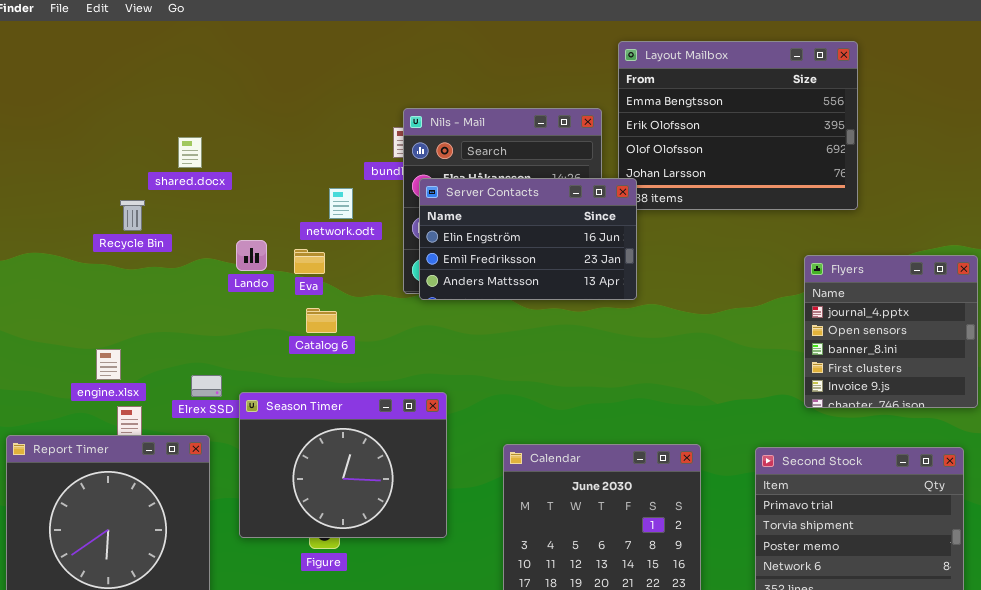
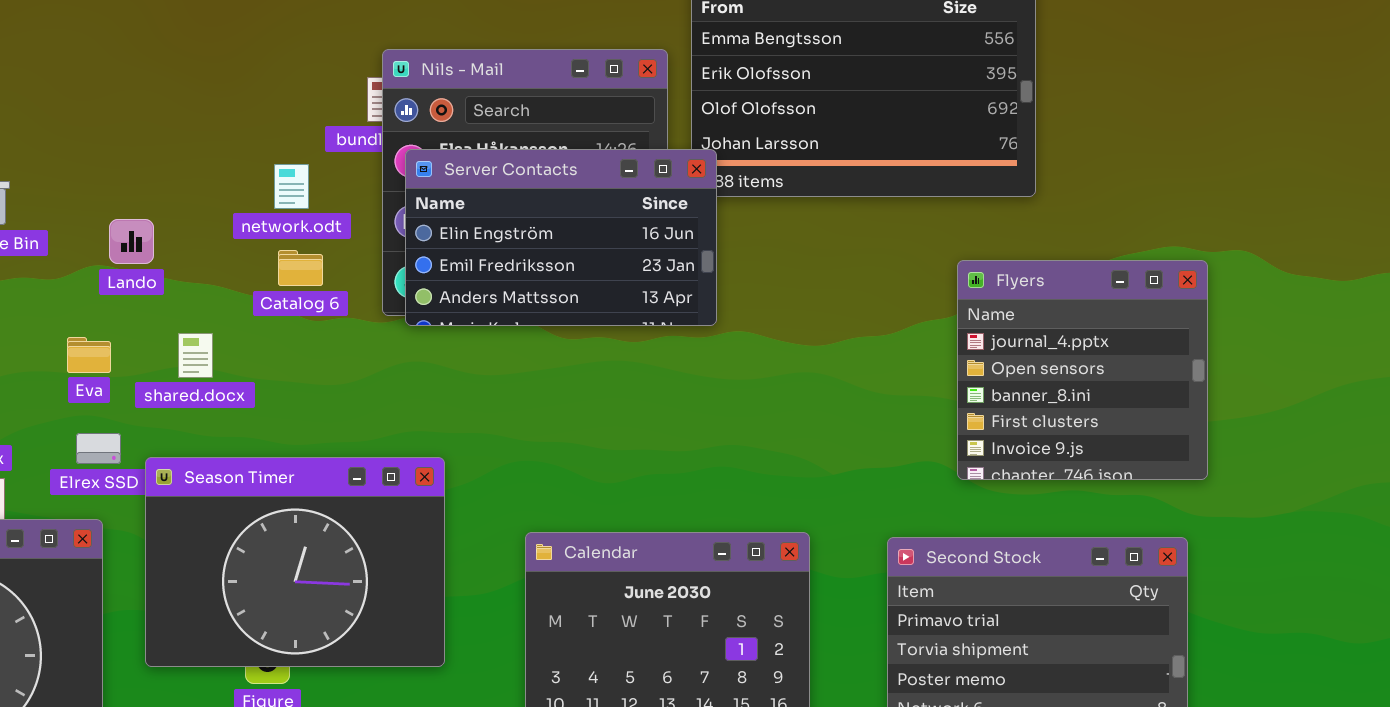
shared.docx: [178,137,202,168] -> [178,333,213,378], moved
Lando: [236,240,267,271] -> [109,219,154,264], moved
Eva: [294,249,325,274] -> [67,337,111,373], moved
Catalog 6: [306,308,337,333] -> [278,250,323,286], moved

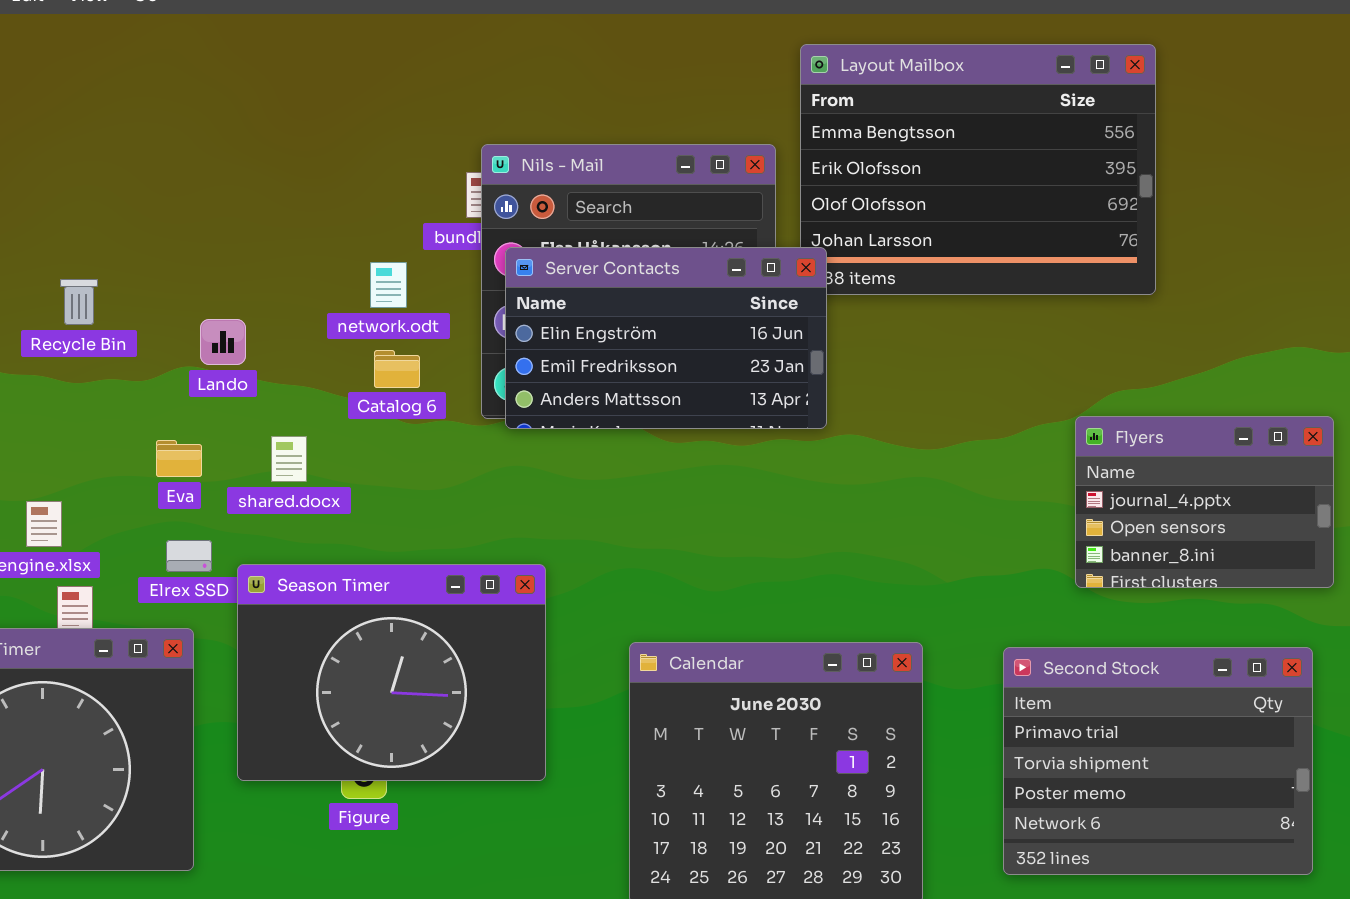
Flyers: [957,260,1208,480] -> [1075,416,1334,588], resized

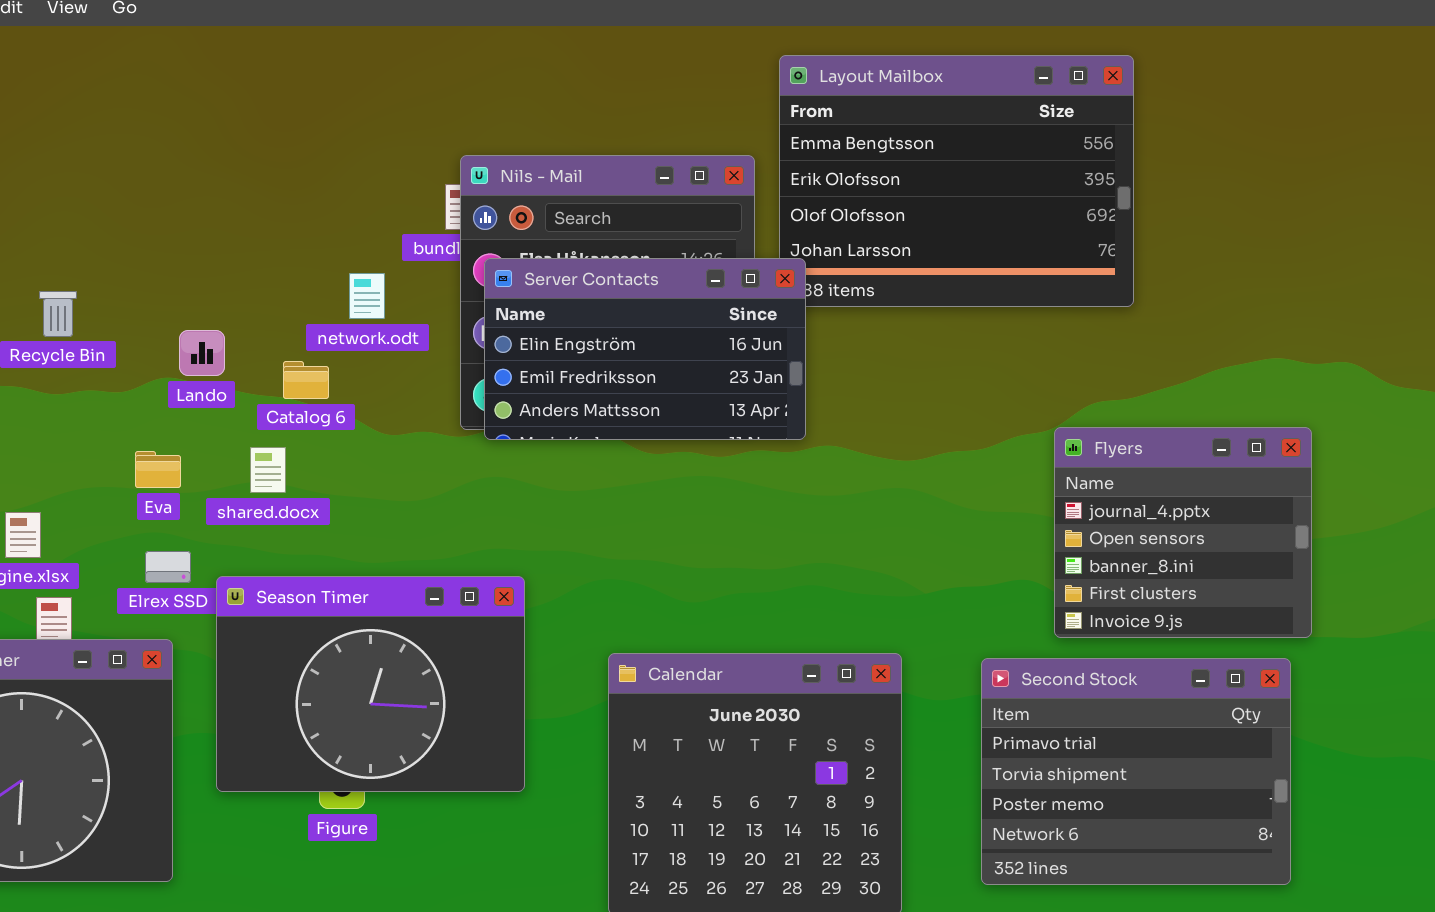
Catalog 6: [374,350,420,388] -> [283,361,329,399], moved
Flyers: [1075,416,1334,588] -> [1054,427,1312,638], resized

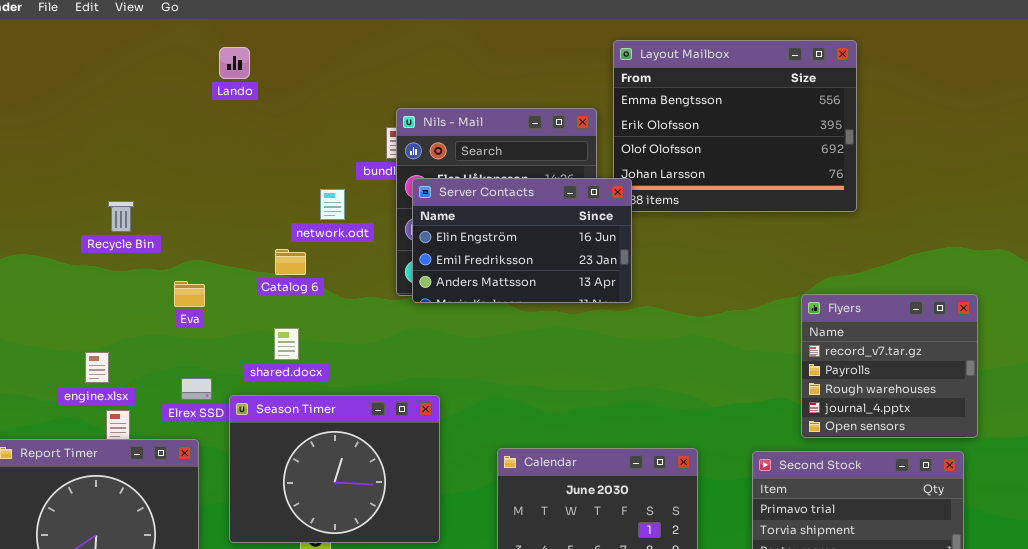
Lando: [179,330,225,376] -> [219,47,250,79], moved
Flyers: [1054,427,1312,638] -> [801,294,978,438], scrolled up 3 rows
shared.docx: [250,447,286,493] -> [274,328,299,360], moved
Eva: [135,451,181,488] -> [174,281,205,307], moved

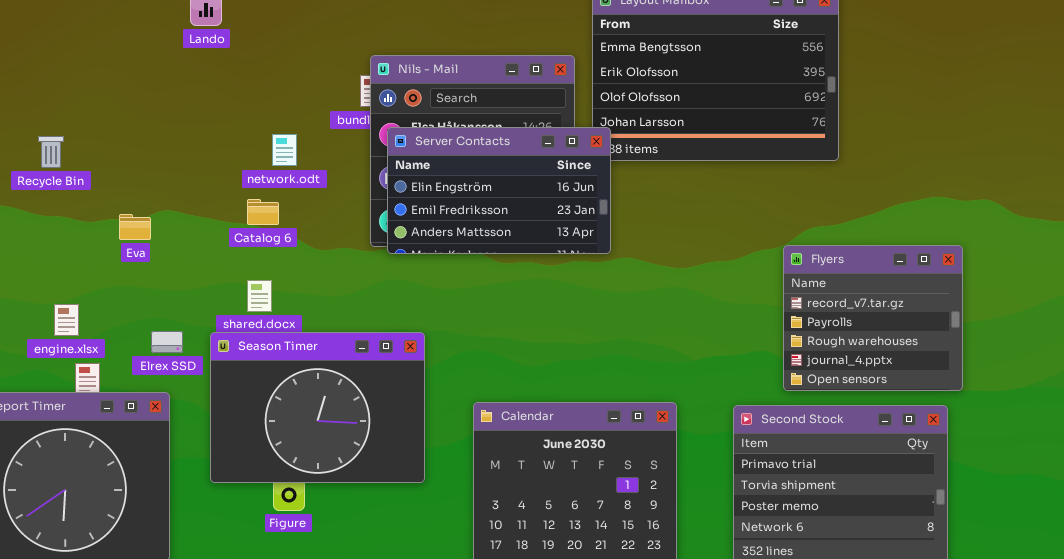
network.odt: [320,189,345,220] -> [272,134,297,166], moved
Recycle Bin: [108,201,134,232] -> [38,136,64,168], moved
Eva: [174,281,205,307] -> [119,214,151,240], moved
Season Timer: [229,395,440,543] -> [210,332,425,483], moved

